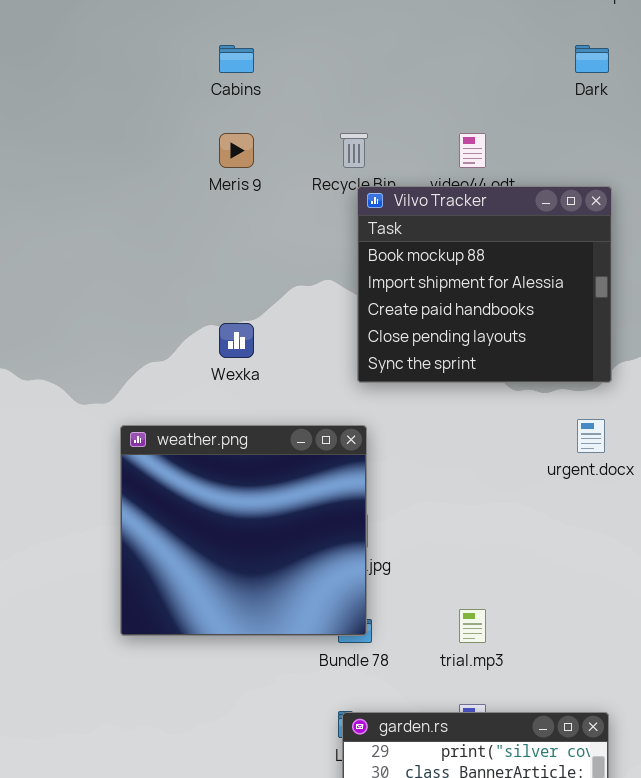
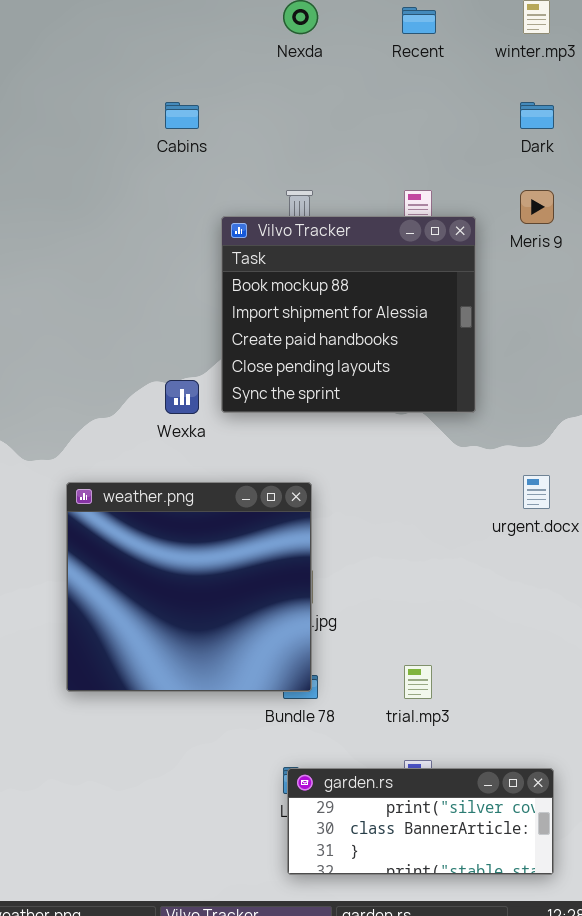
Meris 9: [219,133,254,168] -> [520,190,554,224], moved
Vilvo Tracker: [357,186,612,383] -> [221,216,476,413], moved

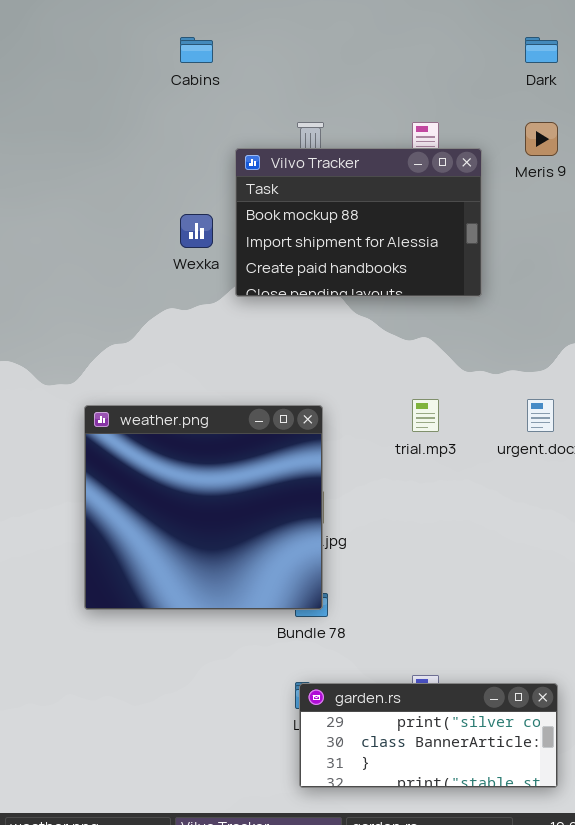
Vilvo Tracker: [221,216,476,413] -> [235,148,482,297], resized
Wexka: [165,380,199,414] -> [180,214,213,248], moved
trial.mp3: [404,665,432,699] -> [412,399,439,432], moved

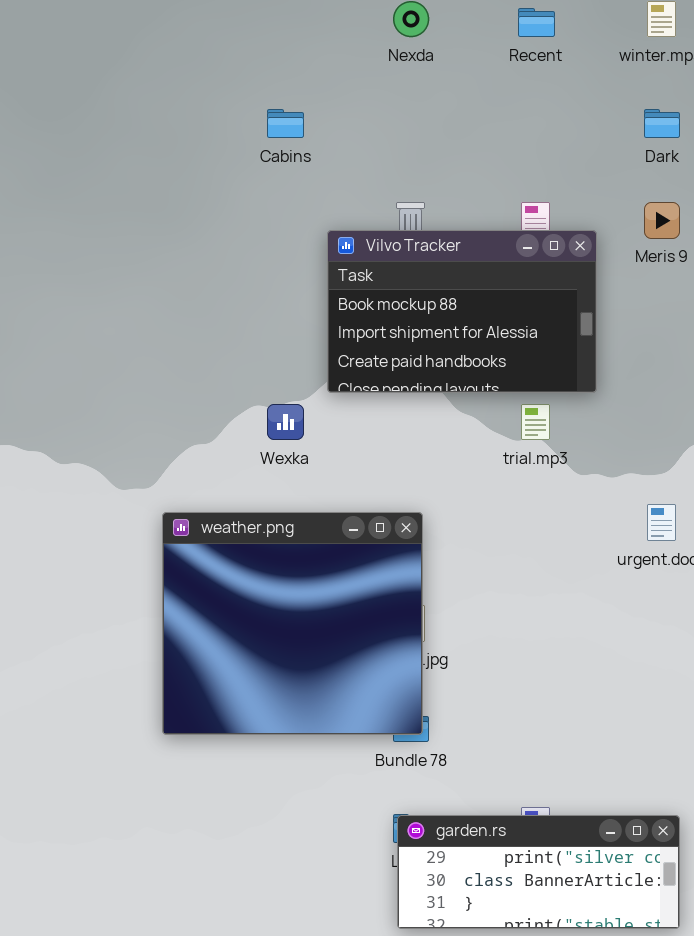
Wexka: [180,214,213,248] -> [267,404,304,440], moved
trial.mp3: [412,399,439,432] -> [521,404,550,440], moved

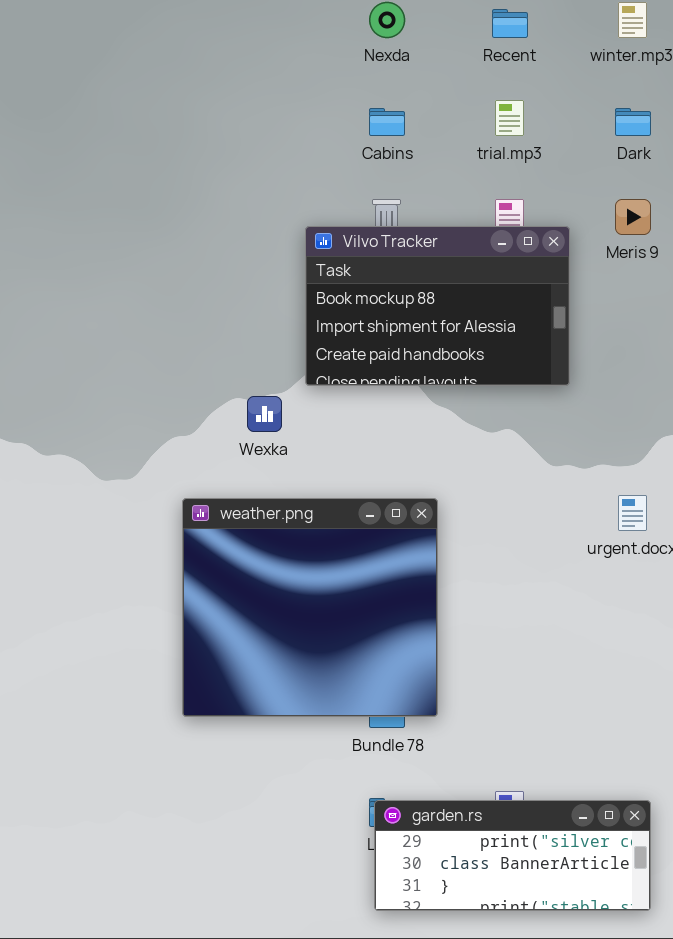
Cabins: [267,109,304,138] -> [369,108,405,136], moved
trial.mp3: [521,404,550,440] -> [495,100,524,136], moved
weather.png: [162,512,423,735] -> [182,498,438,717], moved

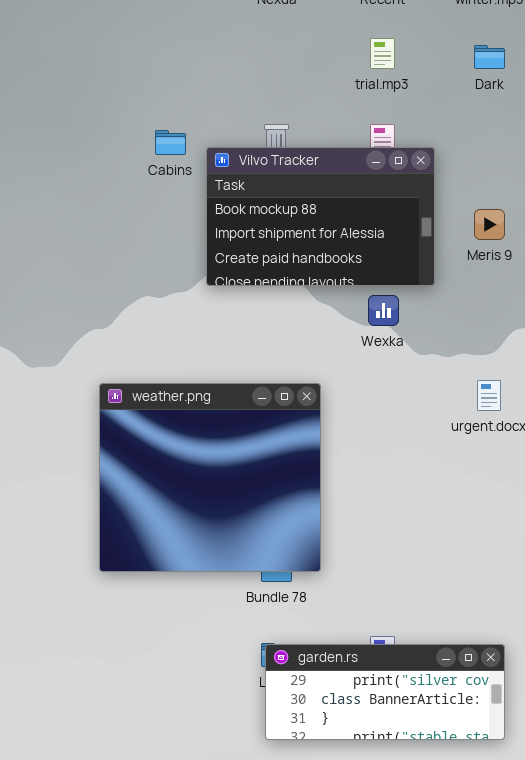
Cabins: [369,108,405,136] -> [155,130,186,155], moved
Meris 9: [615,199,651,235] -> [474,209,505,240], moved
Wexka: [247,396,282,432] -> [368,295,399,326], moved

